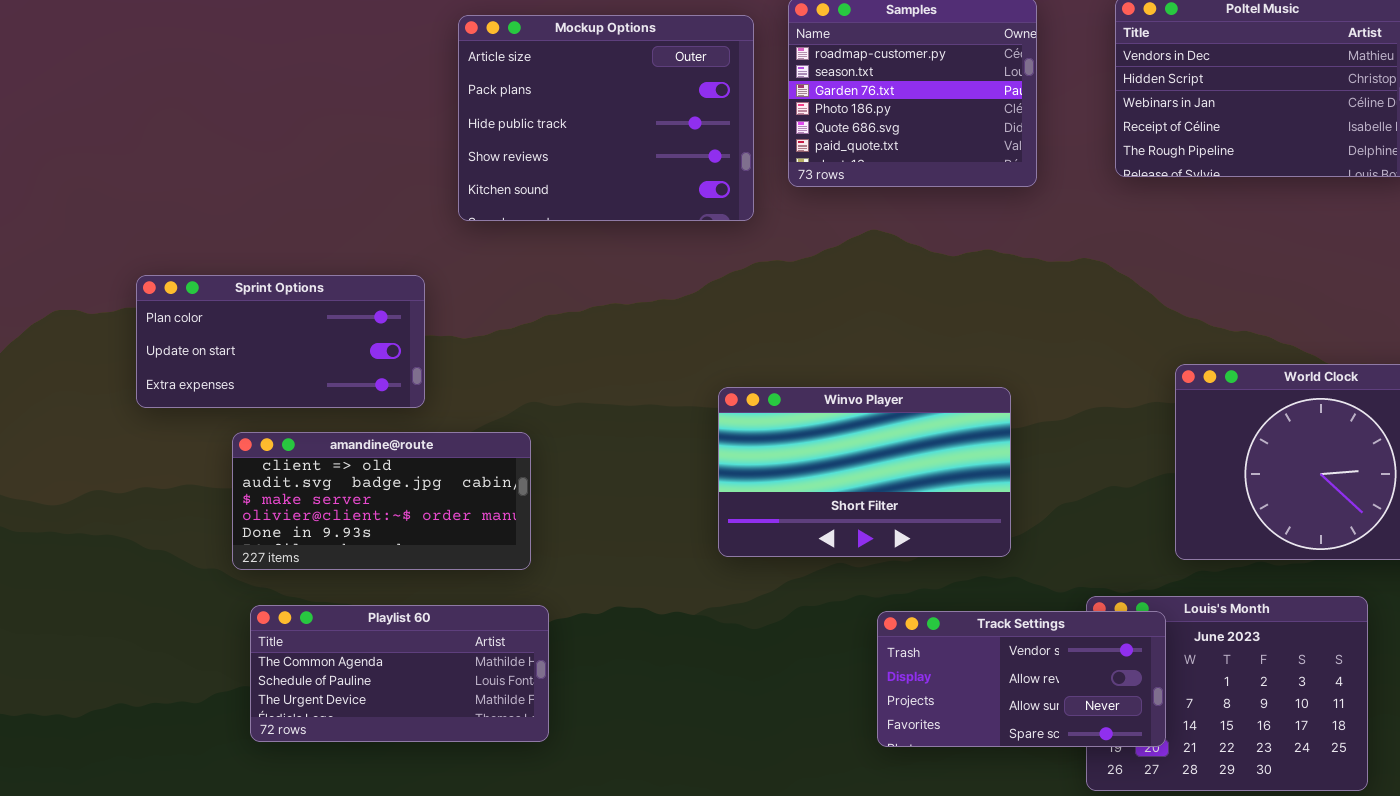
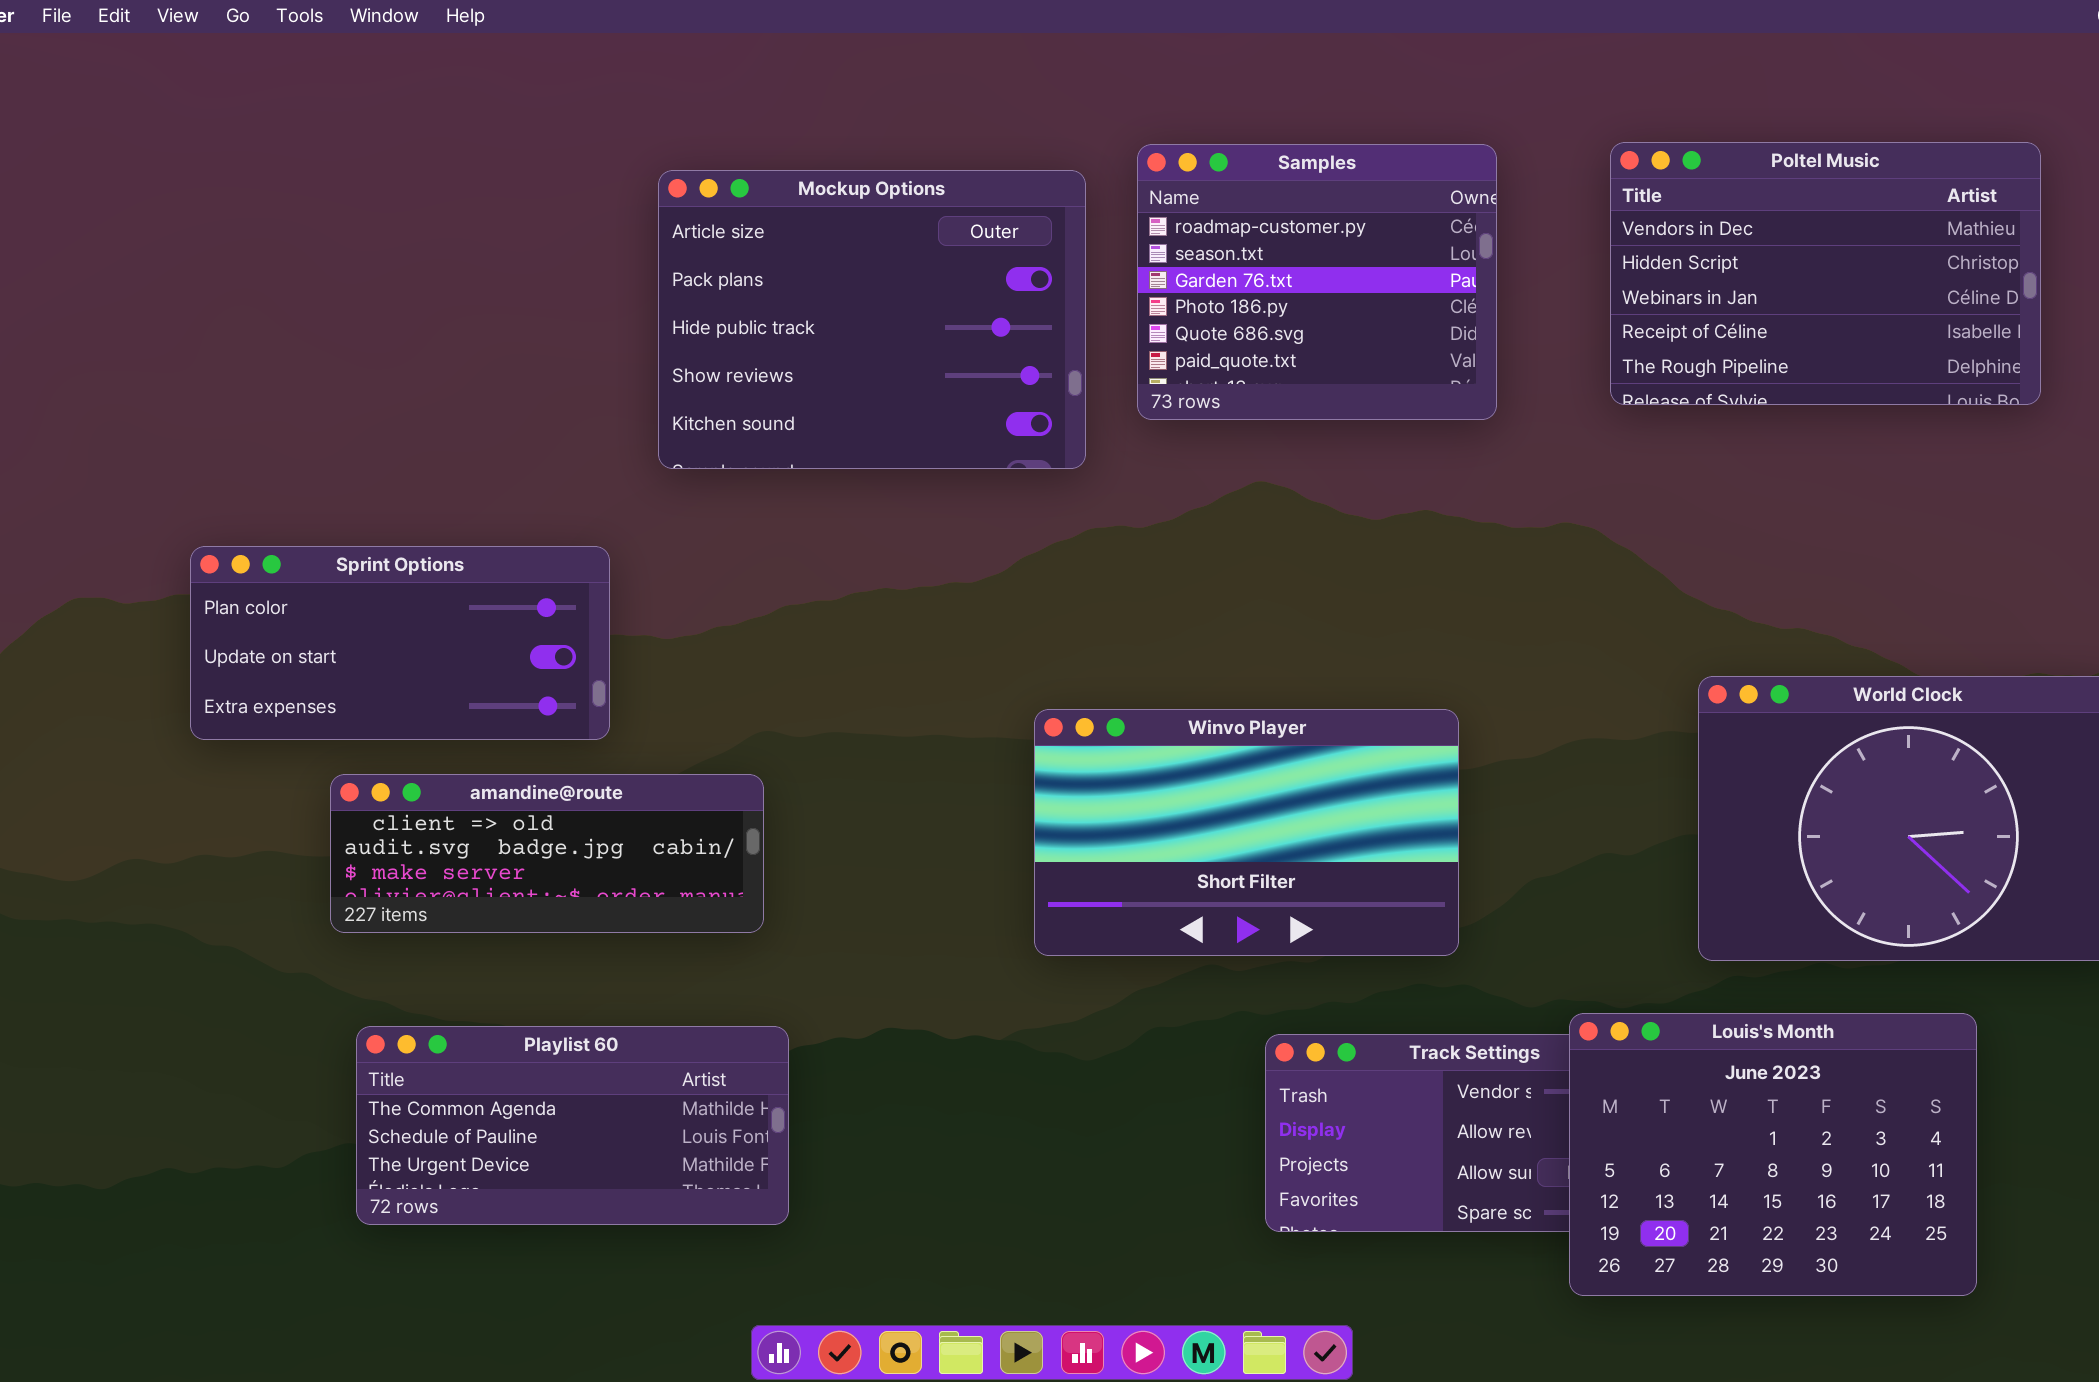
amandine@route: [232,432,531,570] -> [330,774,764,933], resized
Louis's Month: [1086,596,1368,791] -> [1569,1013,1977,1296], raised

